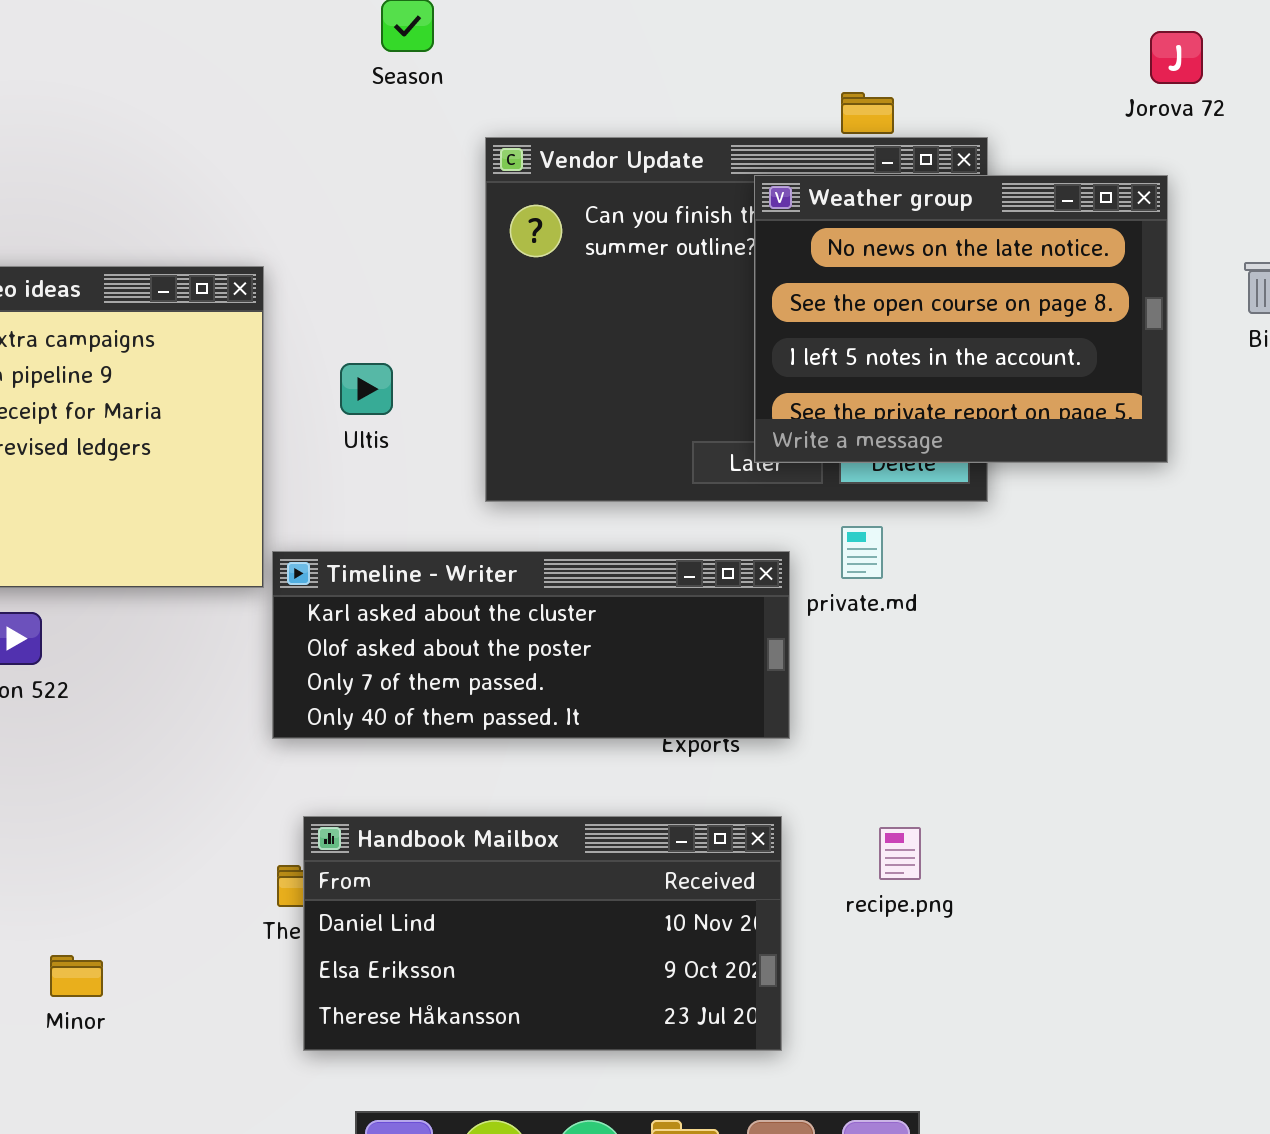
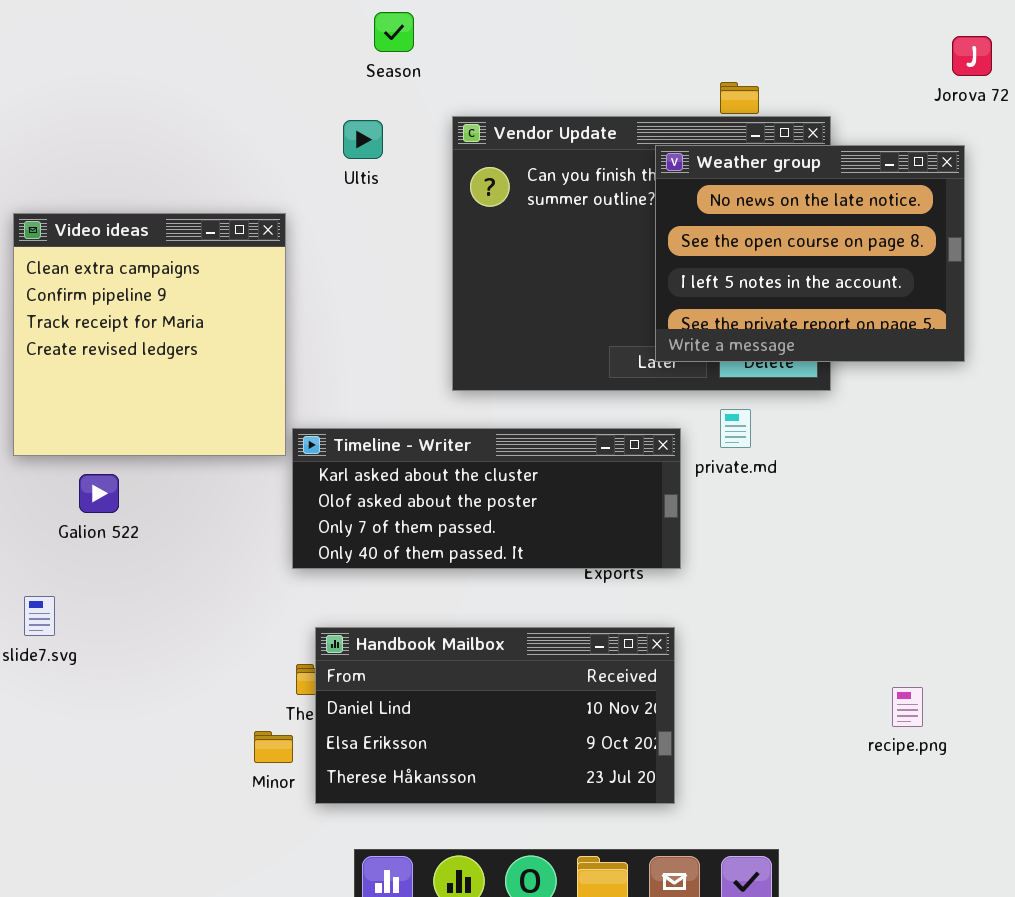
Ultis: [340,363,393,415] -> [343,120,383,159], moved
recipe.png: [879,827,921,880] -> [892,687,923,727], moved
Minor: [50,955,103,997] -> [254,731,293,763], moved

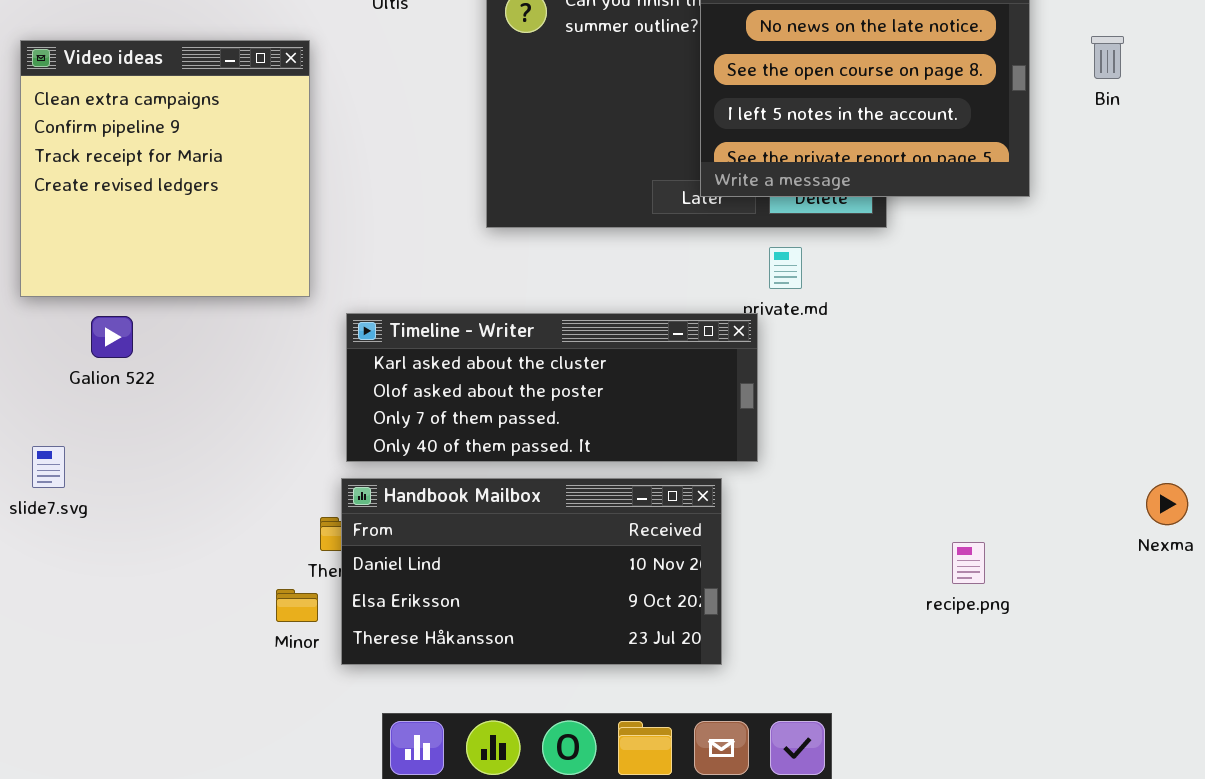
Timeline - Writer: [292,428,681,569] -> [346,313,758,462], moved

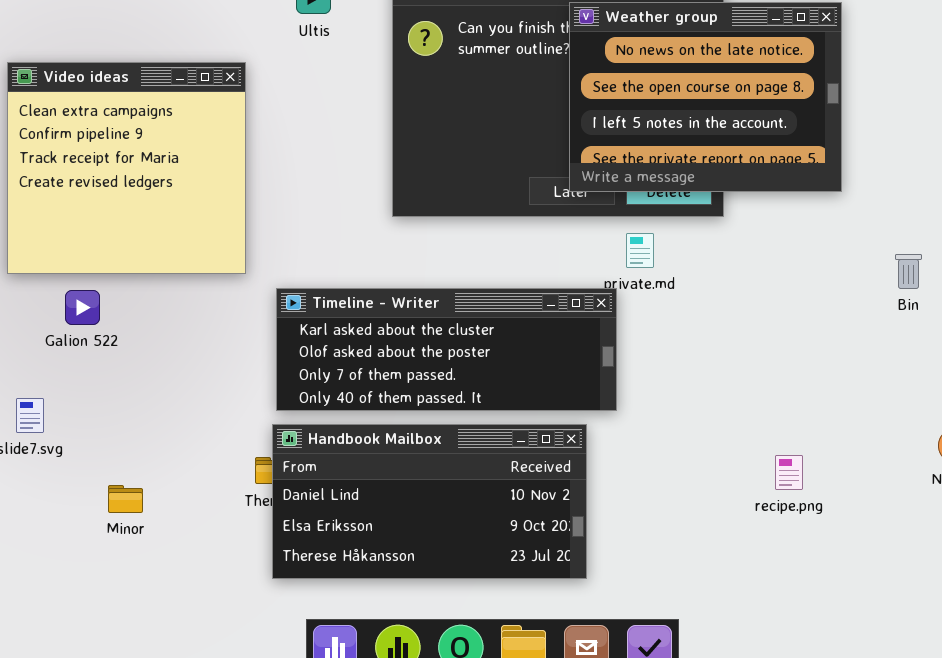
Bin: [1091,36,1124,79] -> [895,254,922,289], moved
recipe.png: [952,542,985,584] -> [775,455,803,490], moved
Minor: [276,589,318,622] -> [108,485,143,513], moved

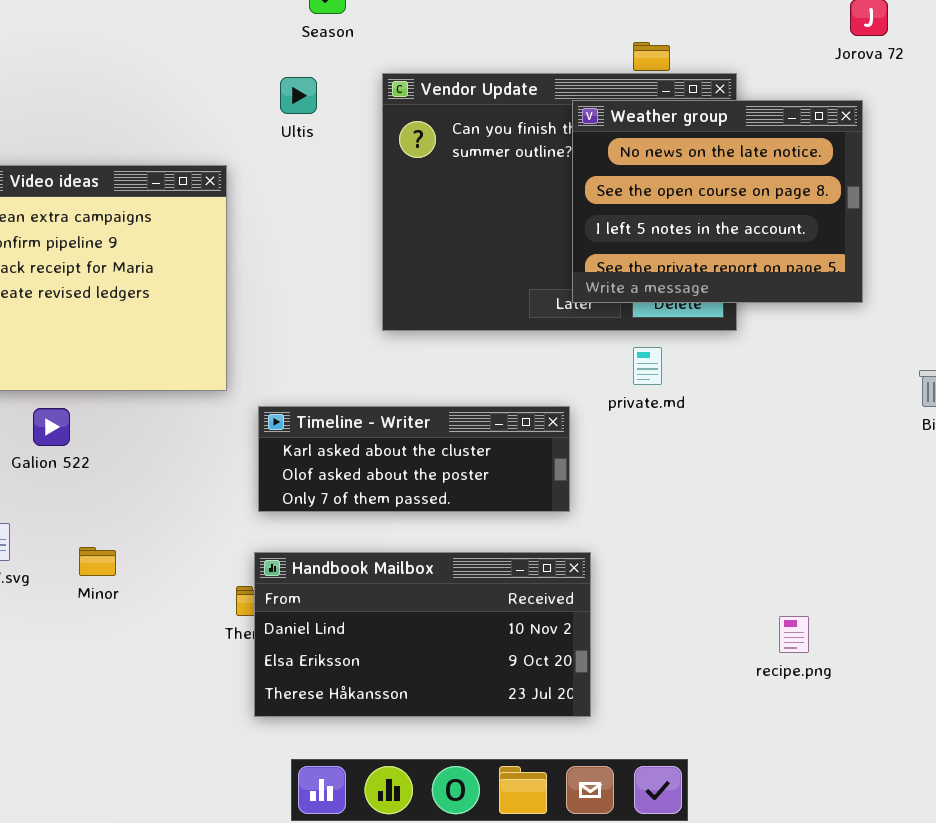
Timeline - Writer: [276,288,617,411] -> [258,406,570,512], resized
recipe.png: [775,455,803,490] -> [779,616,809,653], moved
Minor: [108,485,143,513] -> [79,547,116,576], moved

